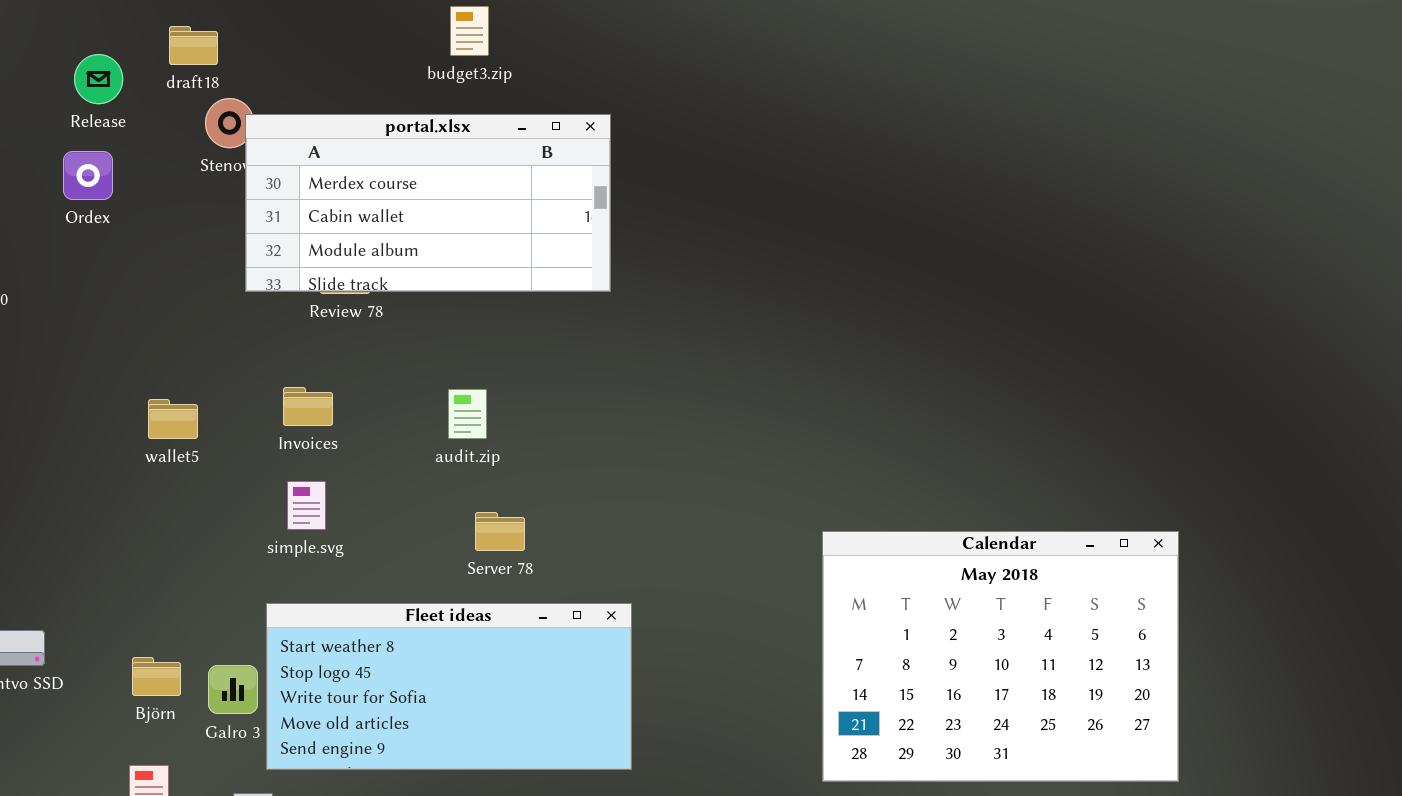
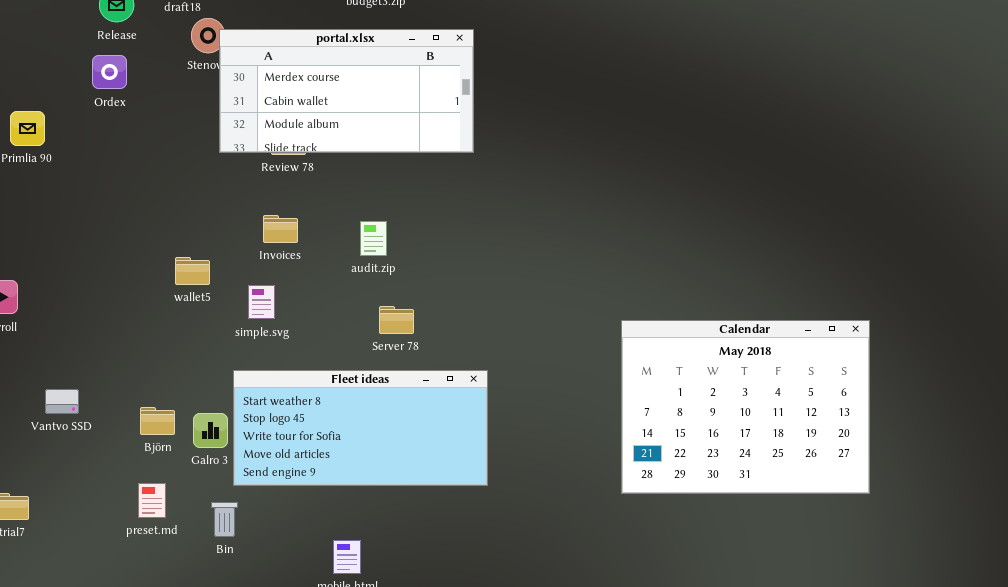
Invoices: [283,387,333,426] -> [263,215,298,243], moved
wallet5: [148,399,198,439] -> [175,257,210,285], moved

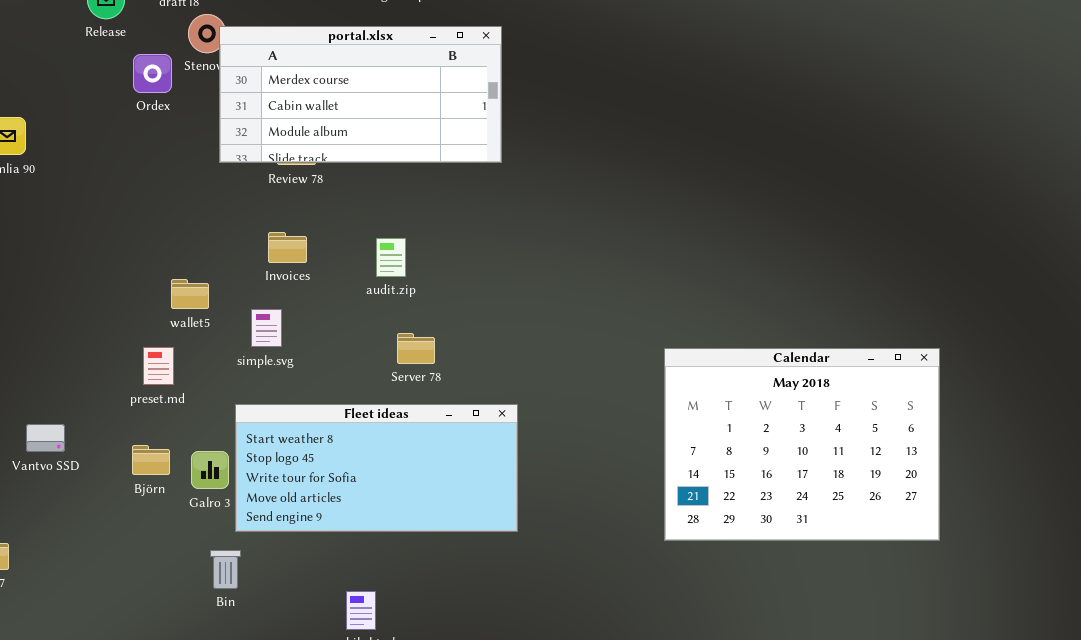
Ordex: [92,55,127,89] -> [133,54,172,93], moved
preset.md: [138,483,166,518] -> [143,347,174,385], moved

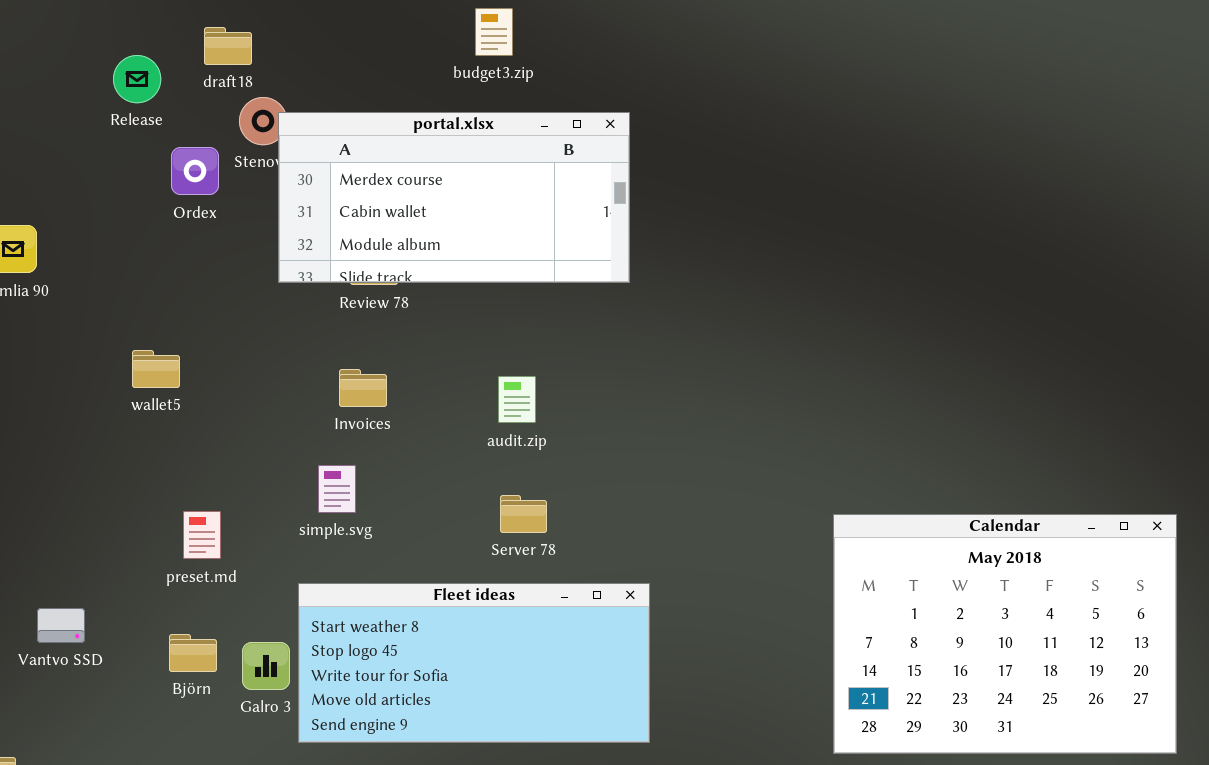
audit.zip: [376,238,406,277] -> [498,376,536,423], moved
wallet5: [171,279,209,309] -> [132,350,180,388], moved

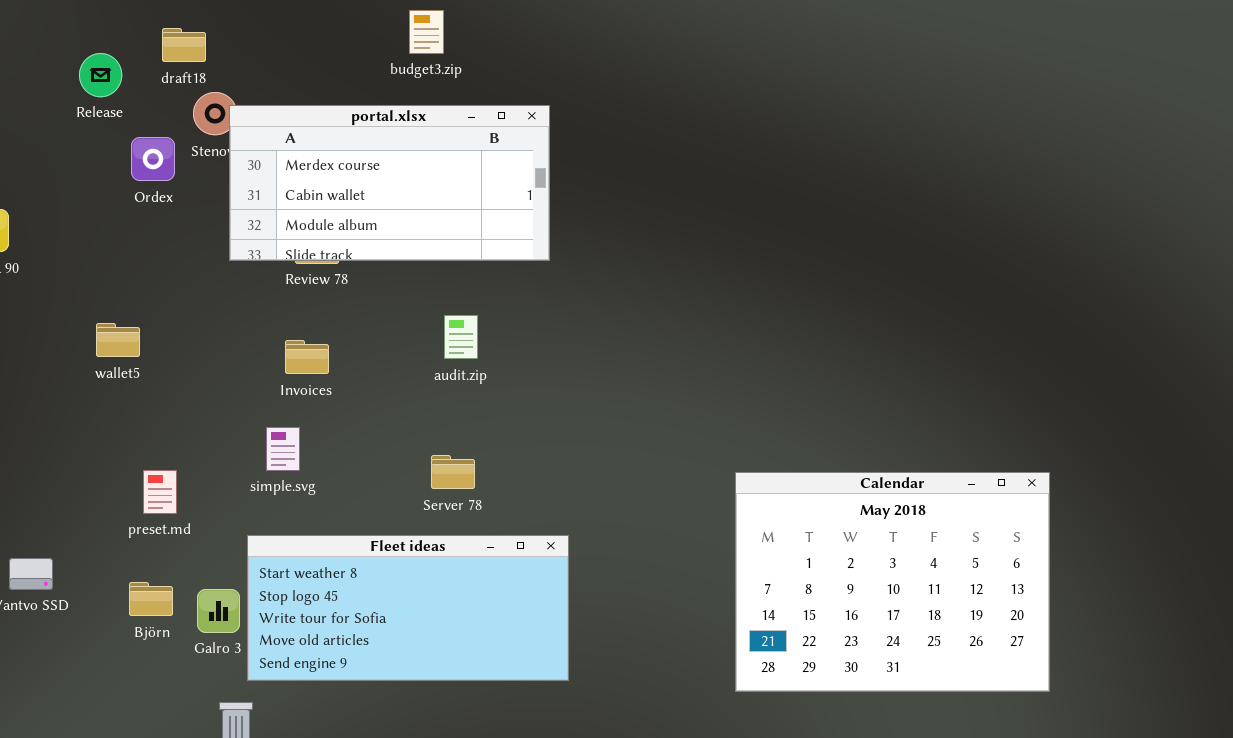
audit.zip: [498,376,536,423] -> [444,315,478,359], moved

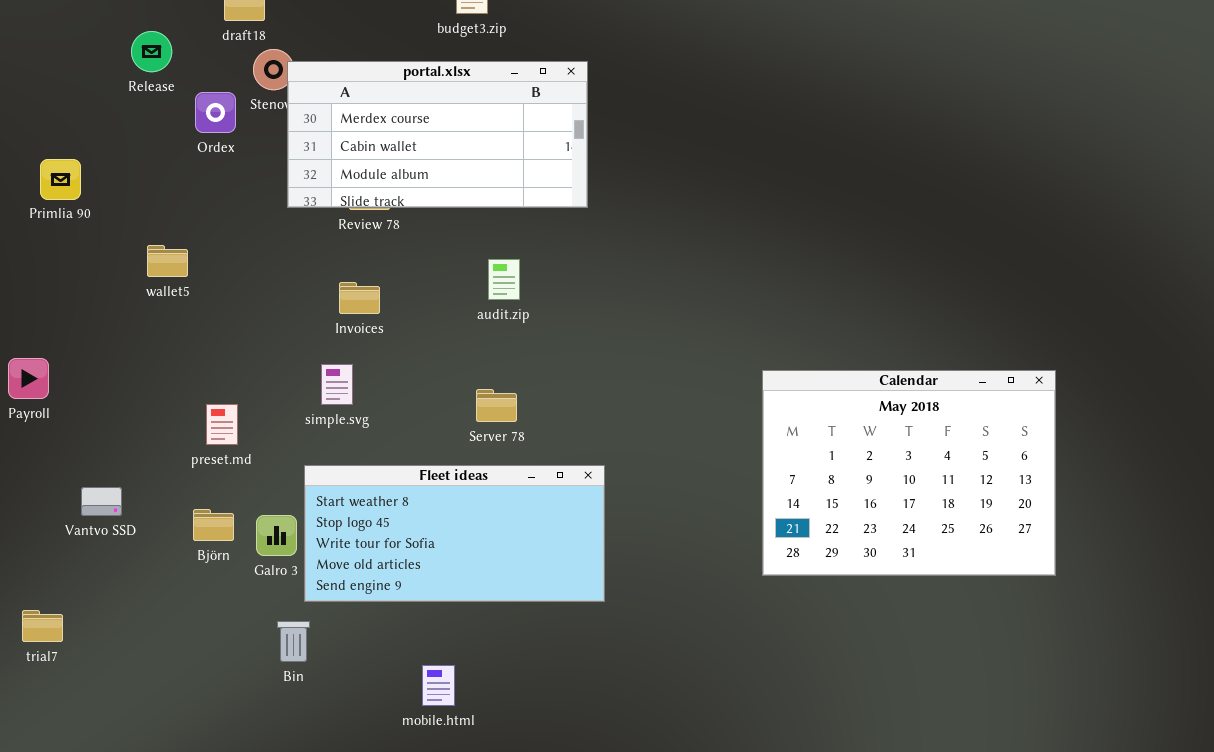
Release: [79,53,122,97] -> [131,31,172,72], moved
wallet5: [96,323,140,357] -> [147,245,188,277], moved
Calendar: [735,472,1050,692] -> [762,370,1056,576], moved

